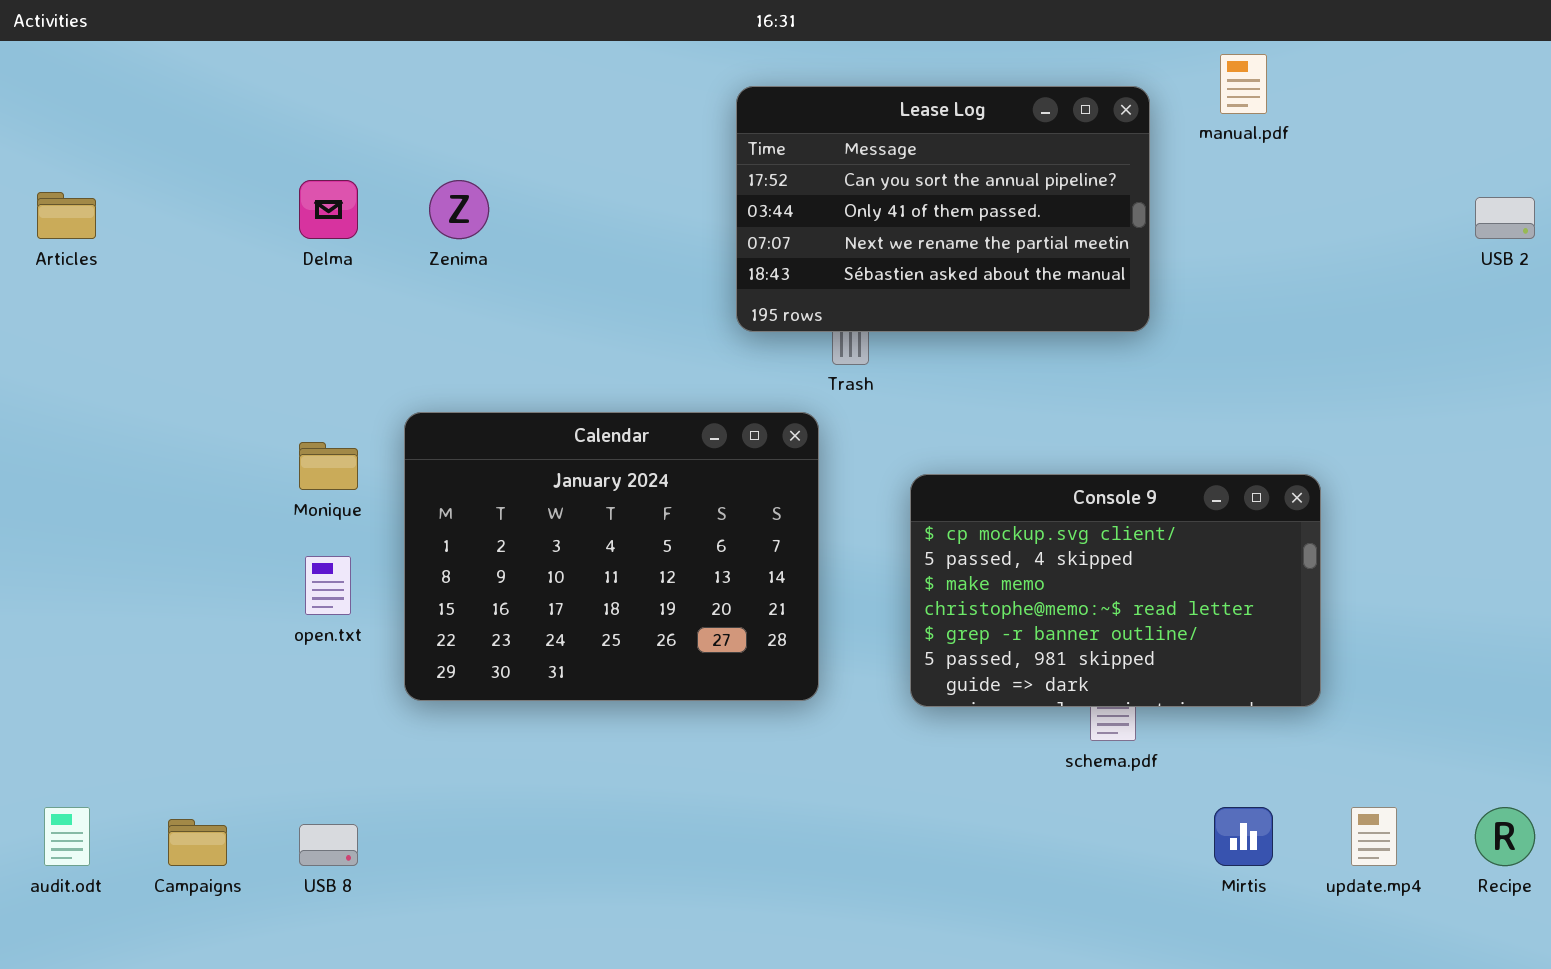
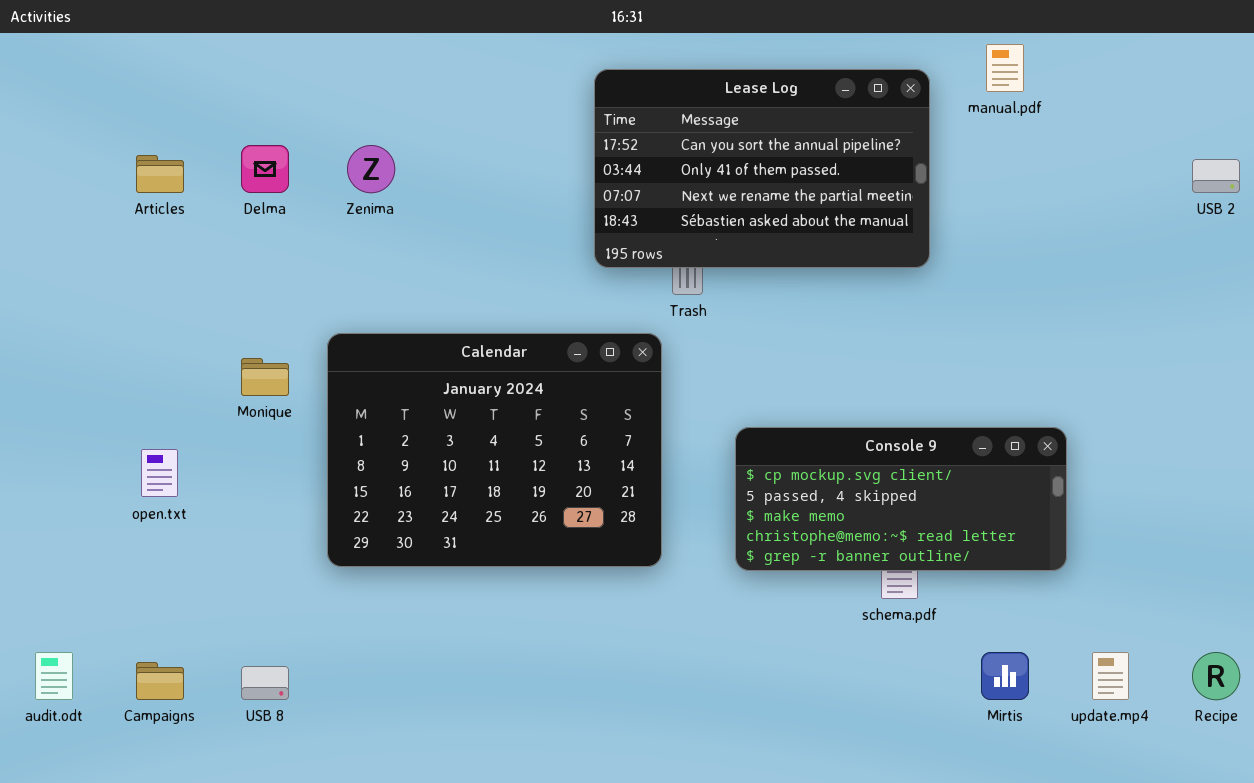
Articles: [37,192,96,239] -> [136,155,184,193], moved
Console 9: [910,474,1321,707] -> [735,427,1067,571], resized
open.txt: [305,556,351,615] -> [141,449,178,497], moved

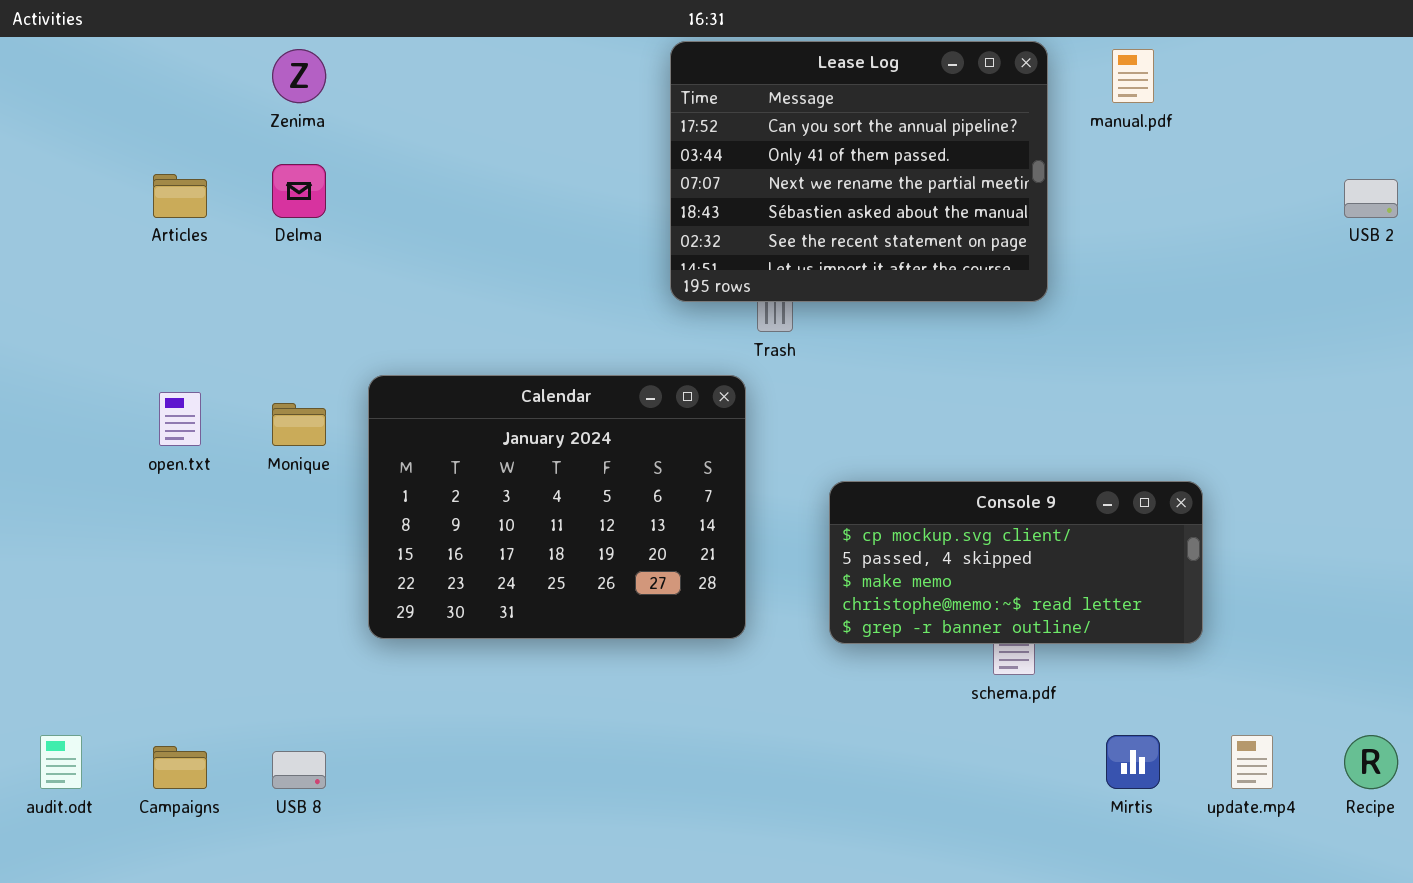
Lease Log: [594,69,930,268] -> [670,41,1048,302], resized
Zenima: [347,145,395,193] -> [272,49,326,103], moved
open.txt: [141,449,178,497] -> [159,392,201,446], moved

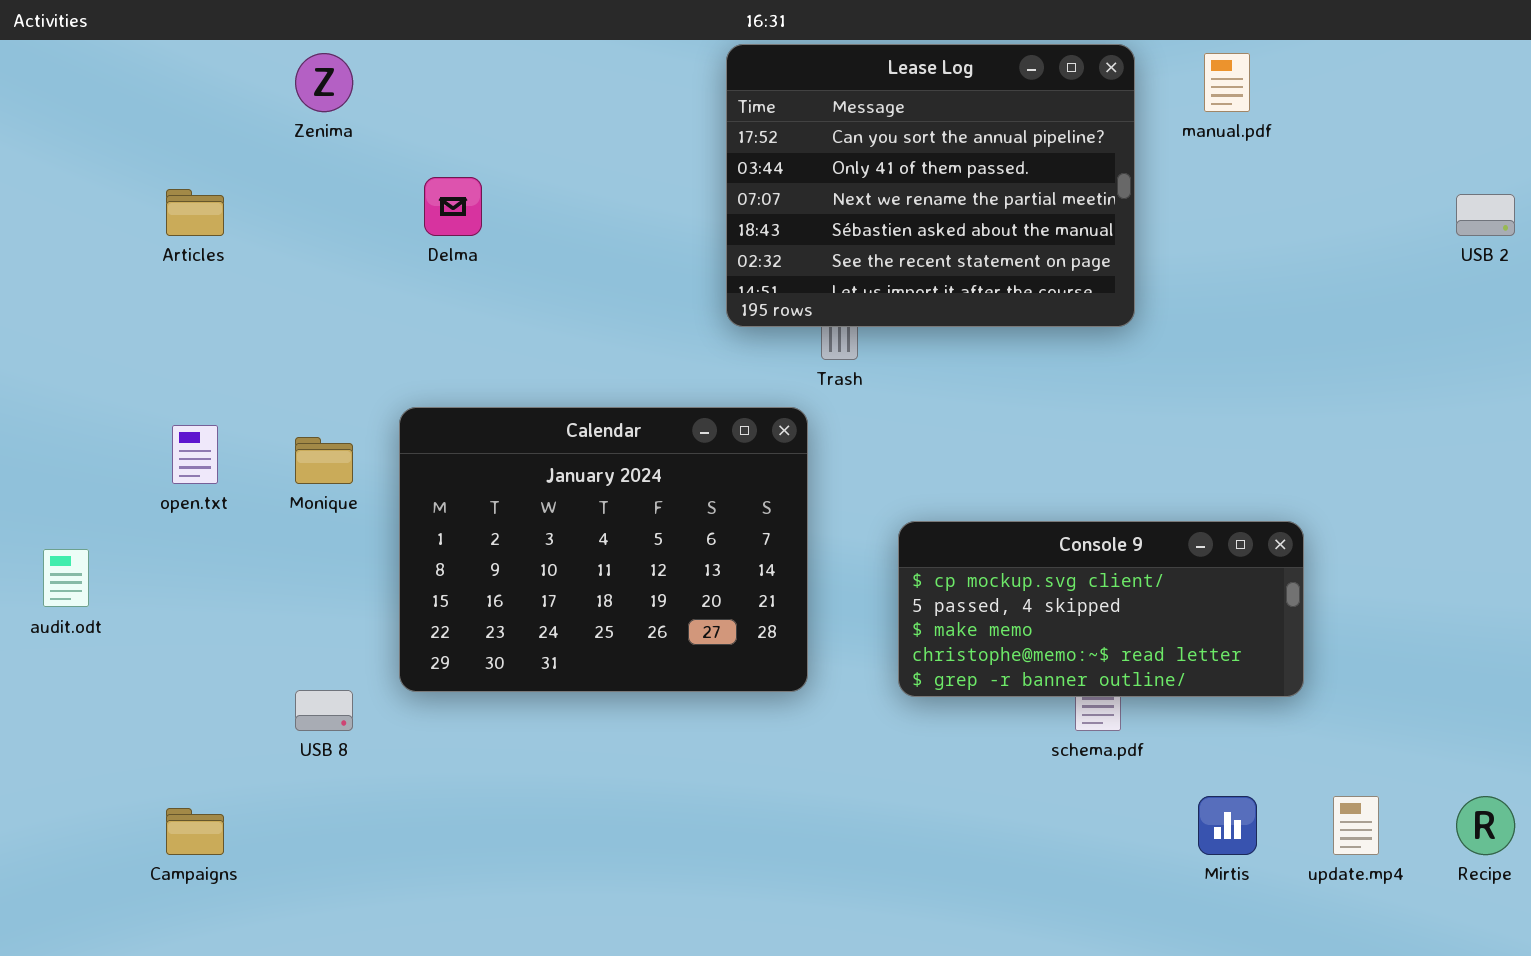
Delma: [272,164,326,218] -> [424,177,482,236], moved
audit.odt: [40,735,82,789] -> [43,549,89,607], moved
USB 8: [272,751,326,789] -> [295,690,353,731], moved

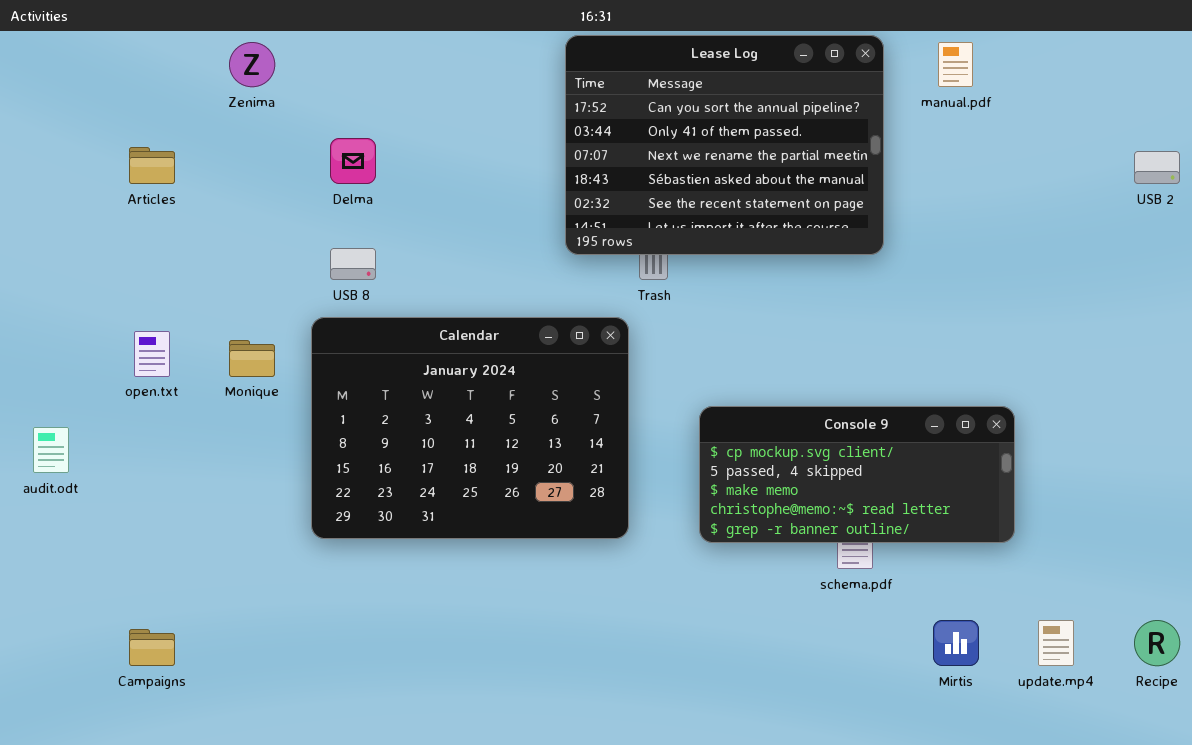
USB 8: [295,690,353,731] -> [330,248,376,280], moved

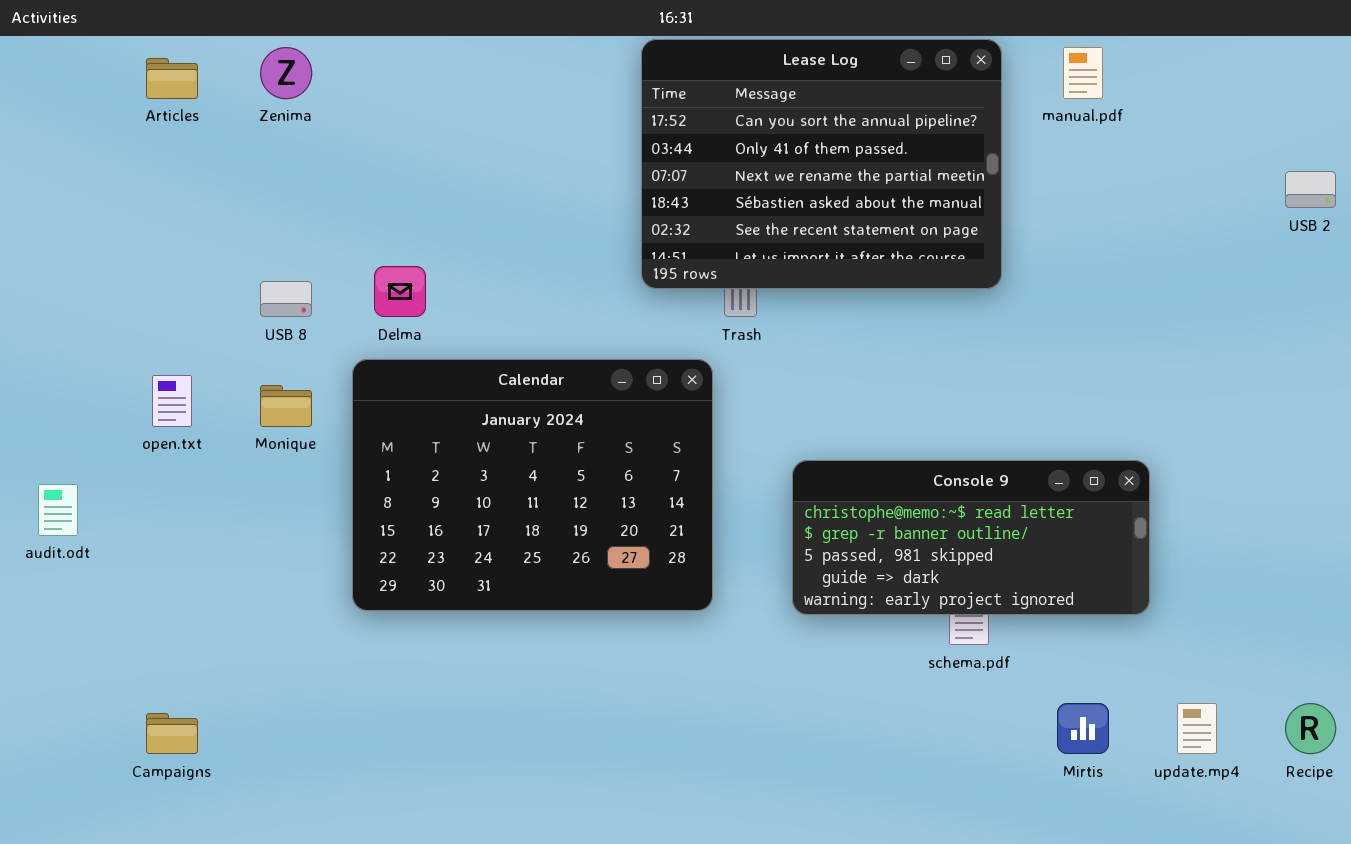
Delma: [330,138,376,184] -> [374,266,426,317], moved
Articles: [129,147,175,184] -> [146,58,198,99], moved
USB 8: [330,248,376,280] -> [260,281,312,317], moved
Console 9: [699,406,1015,543] -> [792,460,1150,615], scrolled down 3 rows

